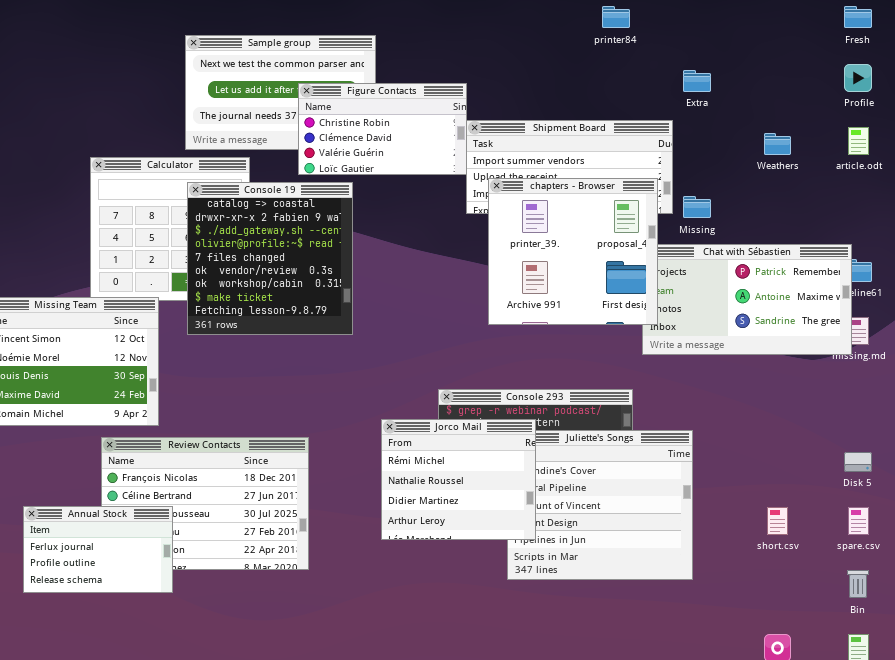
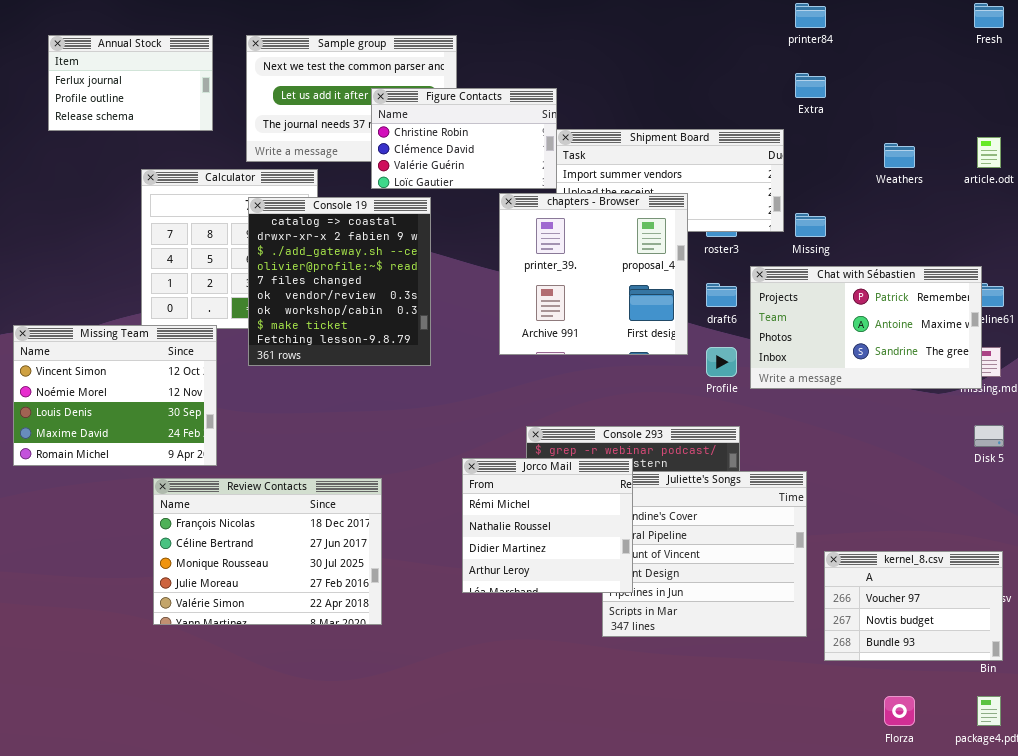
printer84: [602,6,630,28] -> [795,3,826,28], moved
Profile: [844,64,872,92] -> [706,347,737,377], moved
chapters - Browser: [488,178,658,325] -> [499,193,688,355], moved
Disk 5: [844,452,872,472] -> [974,425,1004,447], moved
kernel_8.csv: none -> [824,551,1003,661], opened
Annual Stock: [23,506,173,593] -> [48,35,213,131], moved

